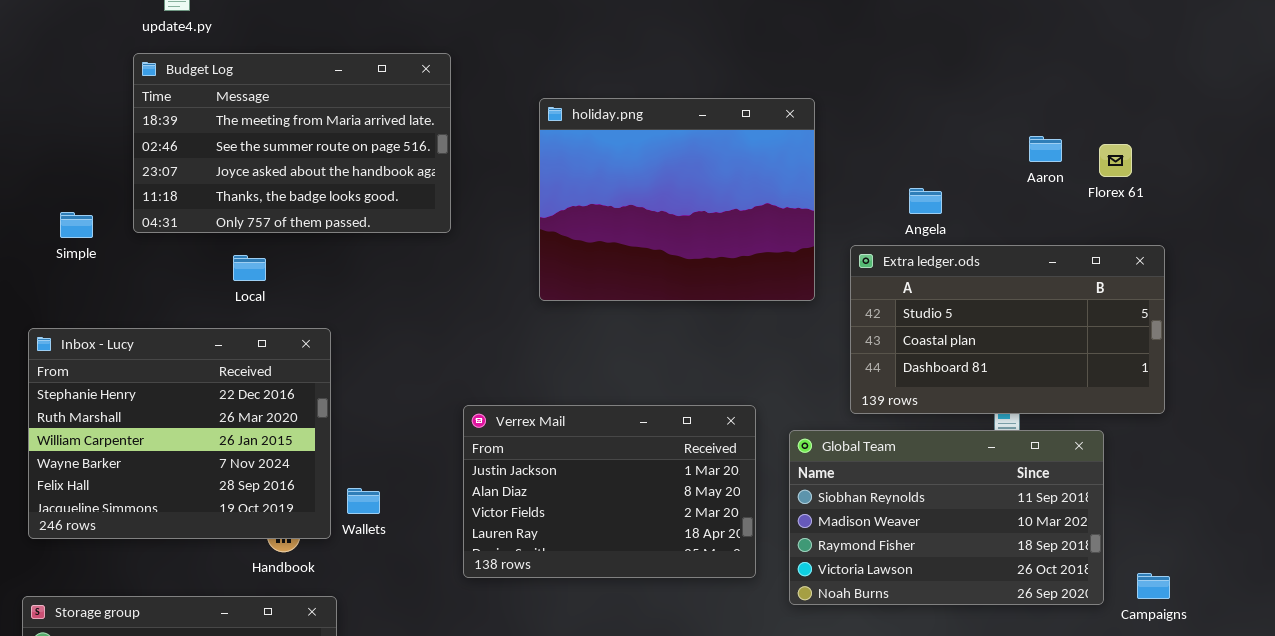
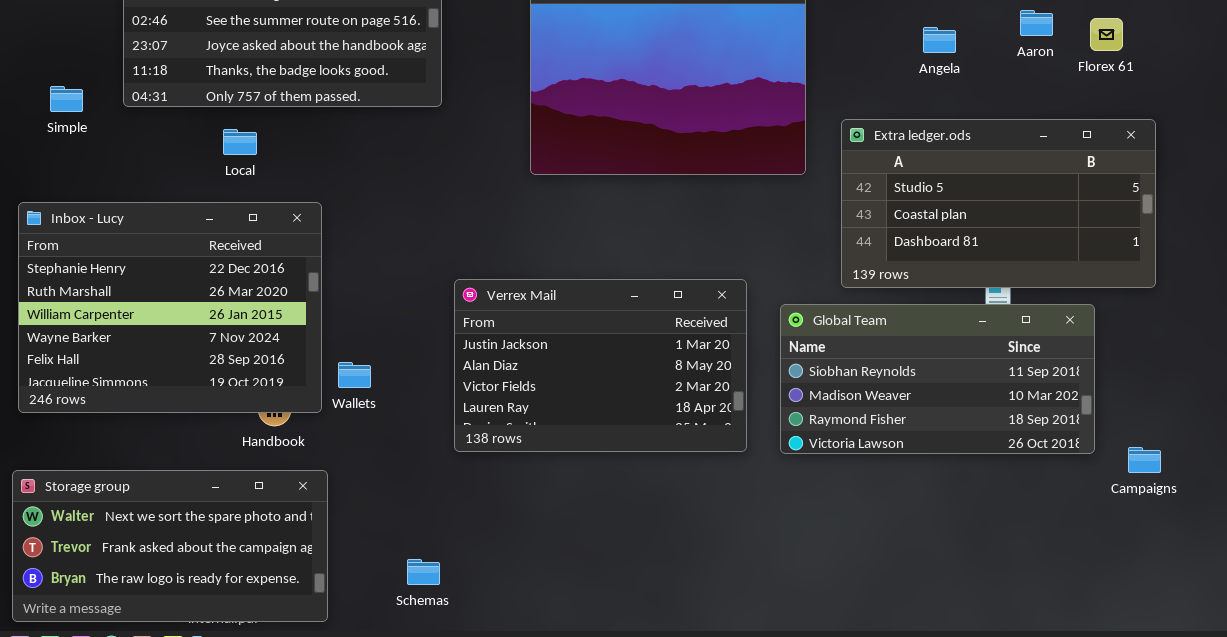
Angela: [909,188,942,214] -> [923,27,956,53], moved
Global Team: [789,430,1104,605] -> [780,304,1095,454], resized

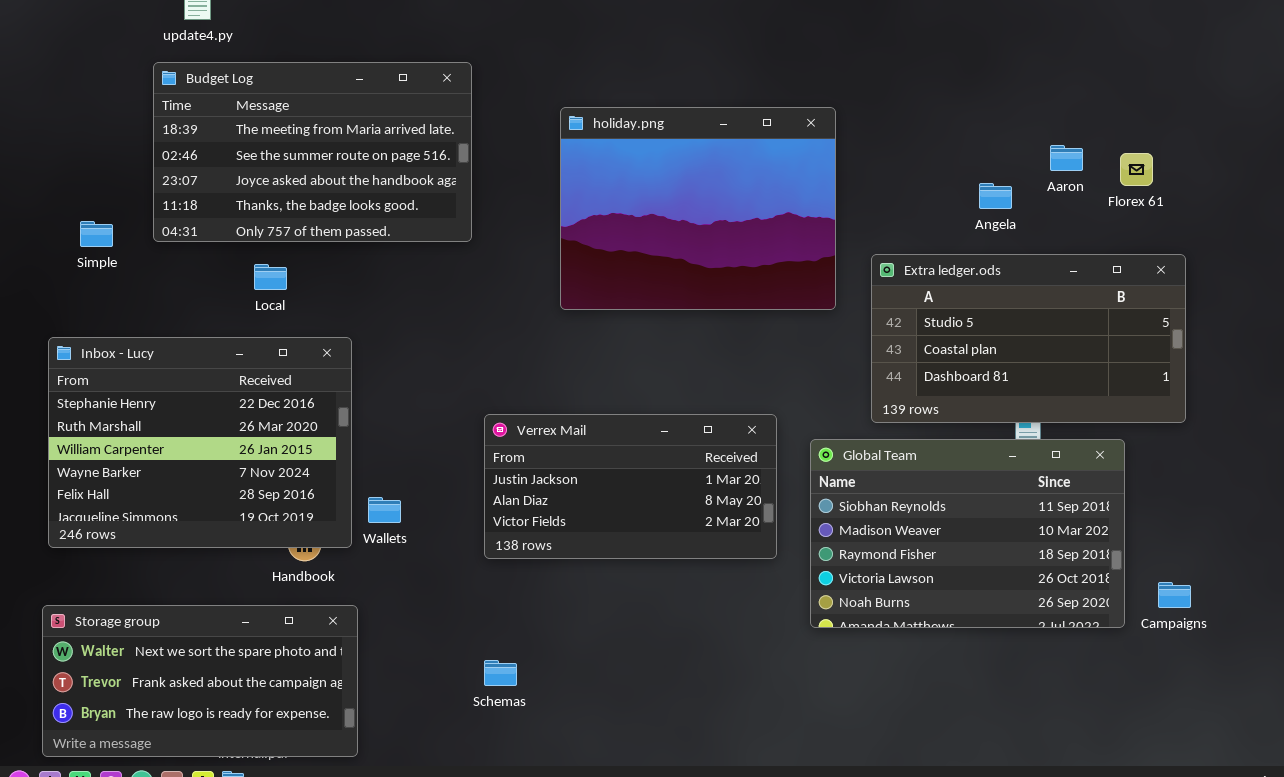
Angela: [923,27,956,53] -> [979,183,1012,209], moved
Verrex Mail: [454,279,747,452] -> [484,414,777,559], resized
Global Team: [780,304,1095,454] -> [810,439,1125,628], resized
Schemas: [407,559,440,585] -> [484,660,517,686], moved

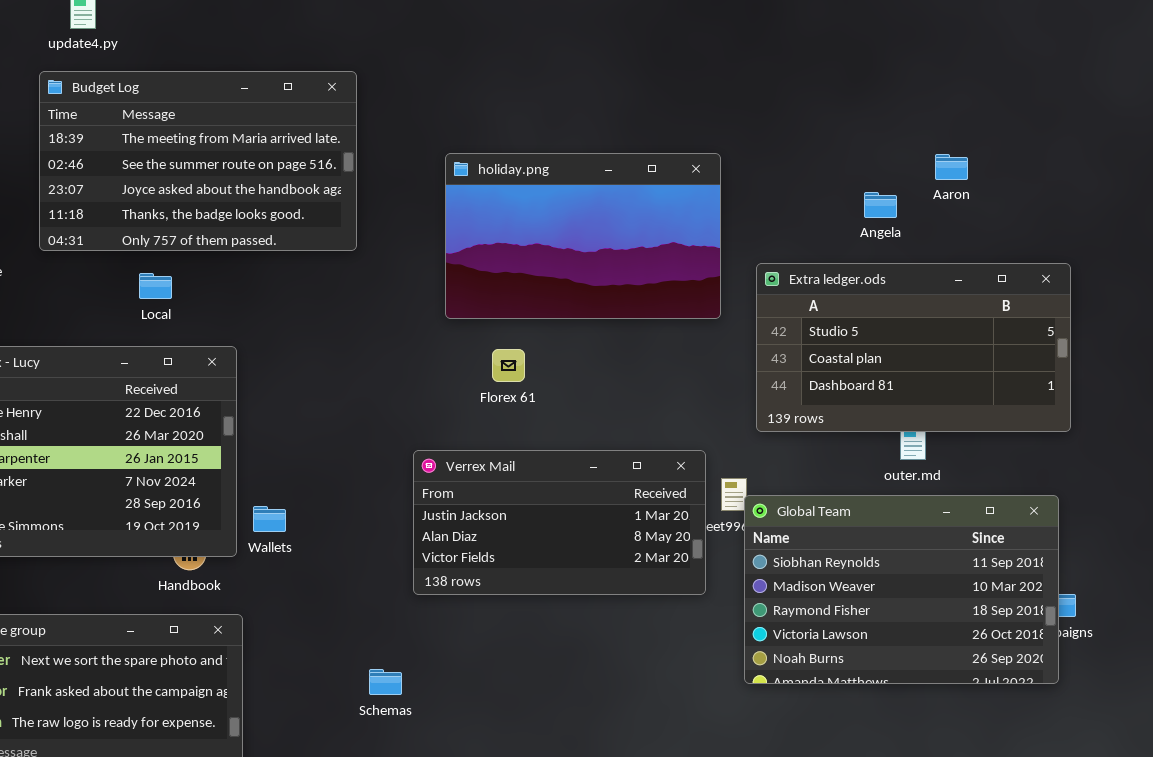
holiday.png: [560,107,836,310] -> [445,153,721,319], resized
Florex 61: [1120,153,1153,186] -> [492,349,525,382], moved
Verrex Mail: [484,414,777,559] -> [413,450,706,595], moved
Global Team: [810,439,1125,628] -> [744,495,1059,684], moved

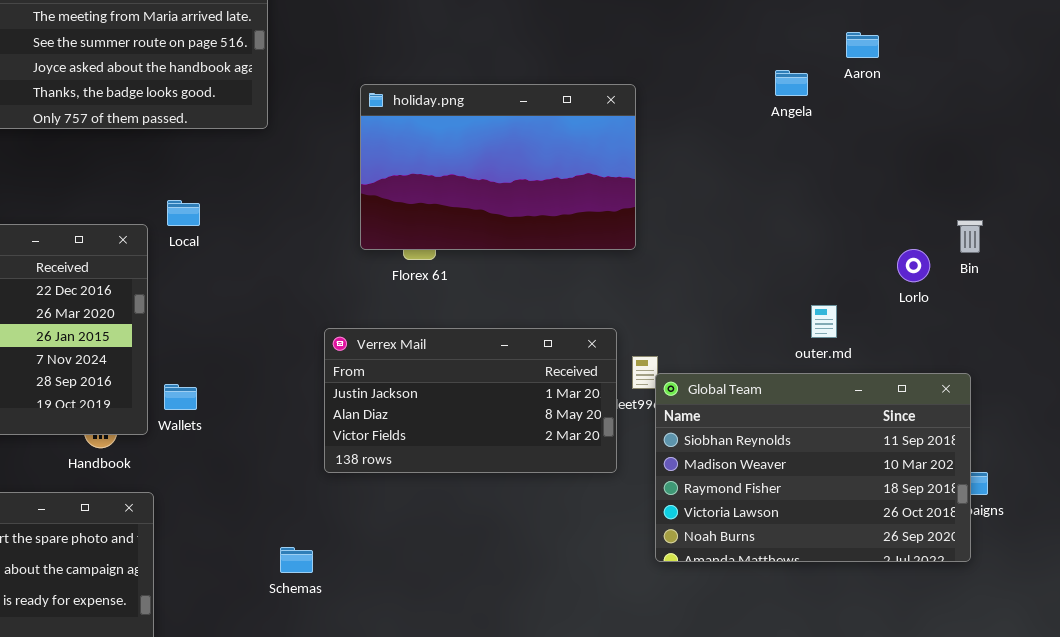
holiday.png: [445,153,721,319] -> [360,84,636,250], moved
Extra ledger.ods: [756,263,1071,432] -> none, closed
Local: [139,273,172,299] -> [167,200,200,226], moved

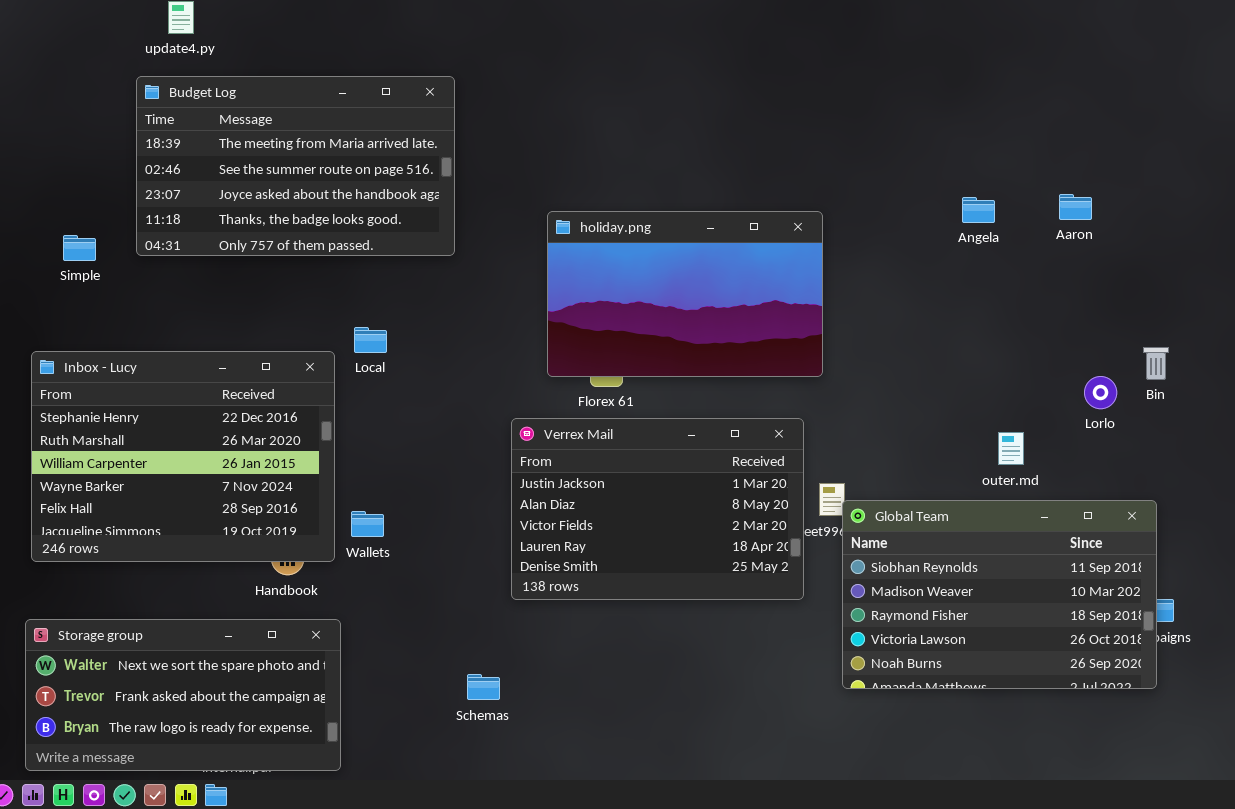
Aaron: [846,32,879,58] -> [1059,194,1092,220], moved
Verrex Mail: [324,328,617,473] -> [511,418,804,600], resized

